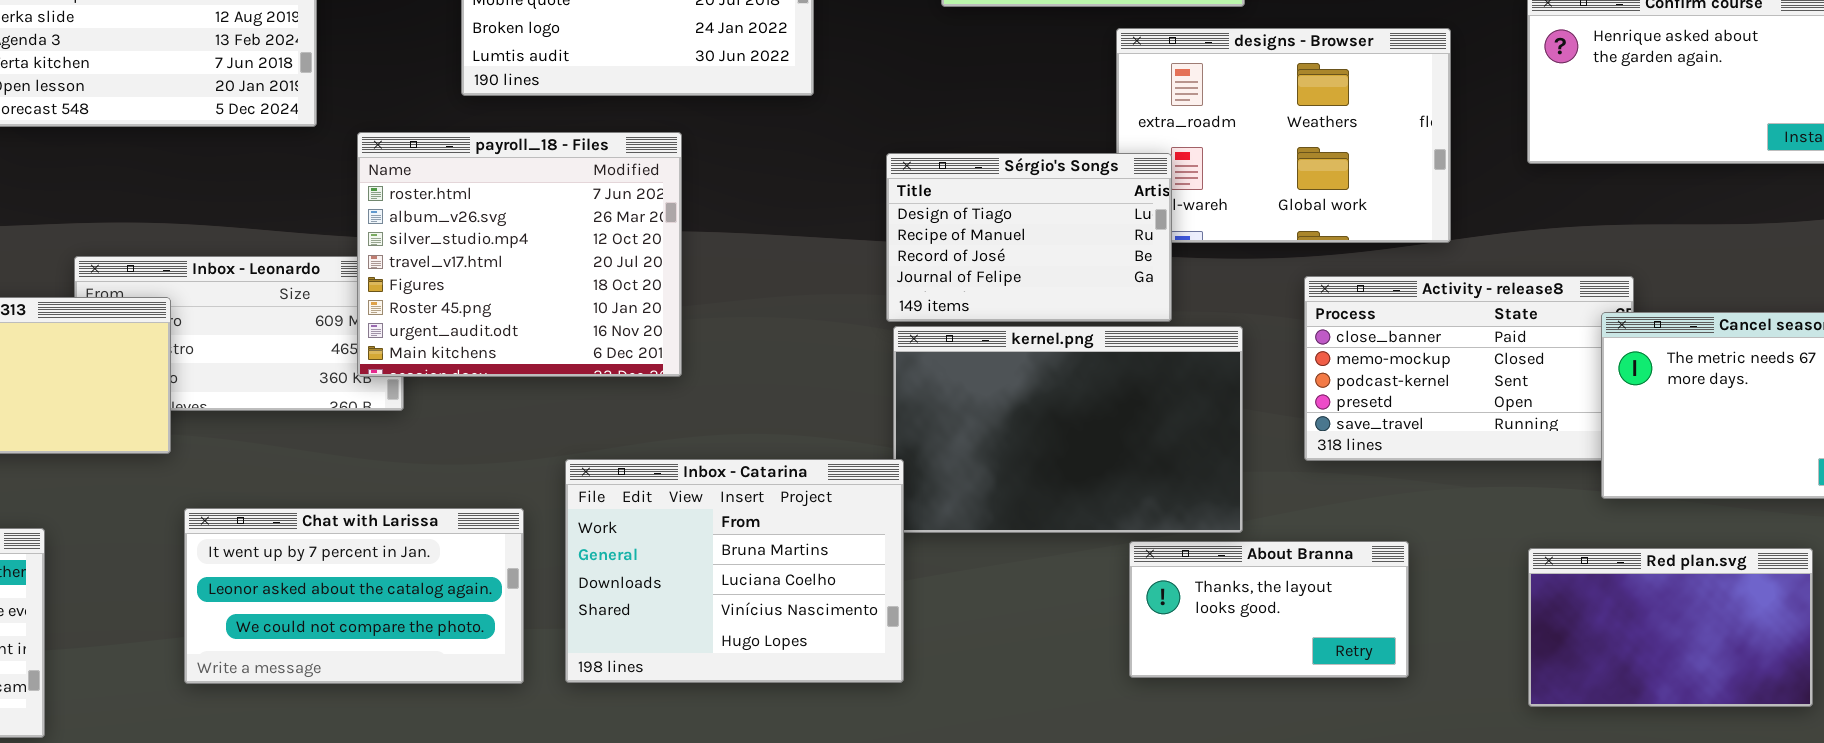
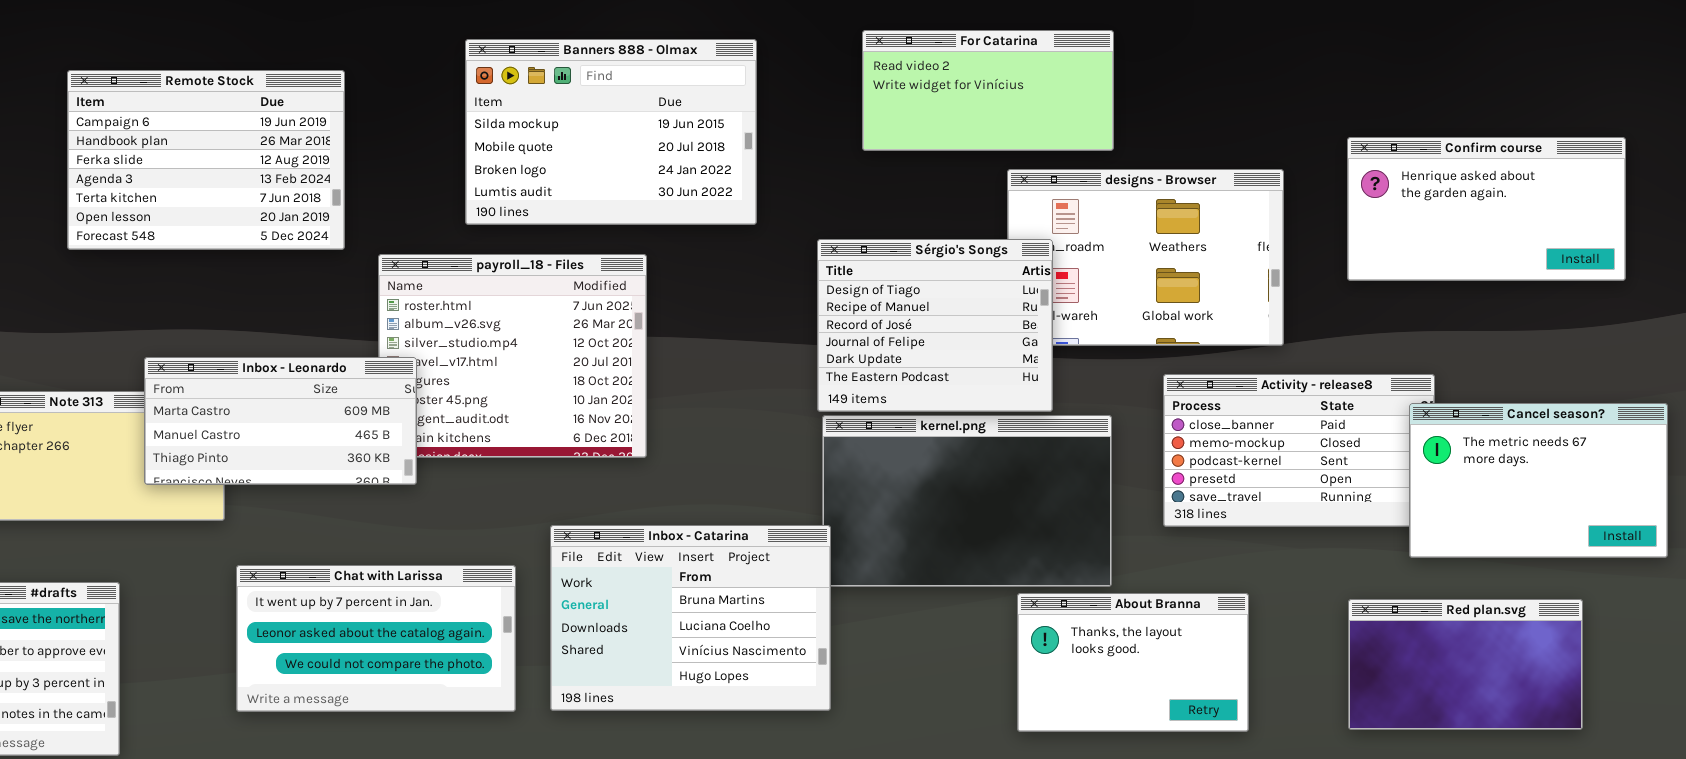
Sérgio's Songs: [886,153,1172,322] -> [817,239,1053,412], resized
Inbox - Leonardo: [74,256,404,411] -> [144,357,417,485], raised
About Branna: [1129,541,1409,678] -> [1017,593,1249,732], resized

